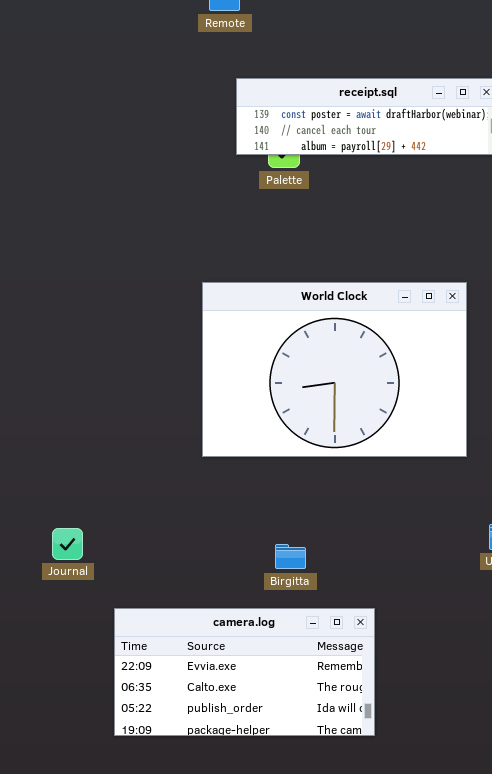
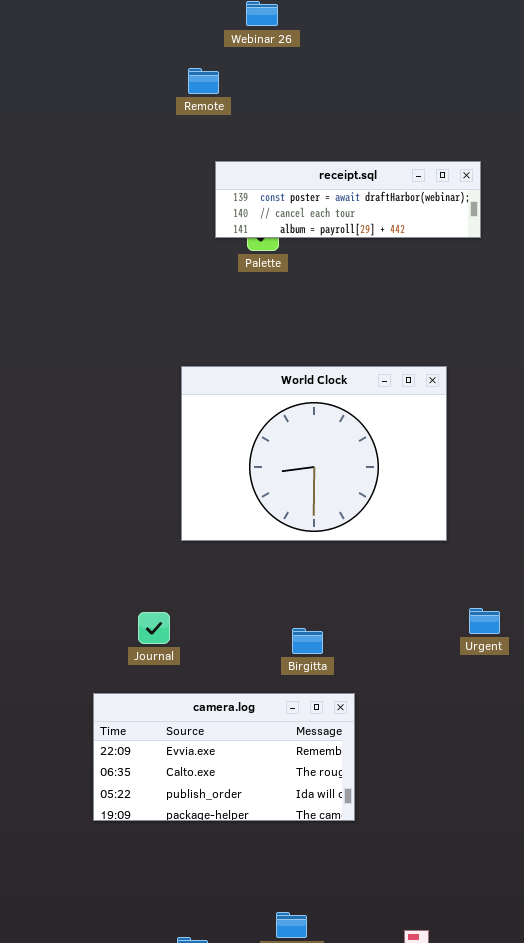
Journal: [52,528,83,560] -> [138,612,170,644], moved
Birgitta: [275,544,306,569] -> [292,628,323,654], moved

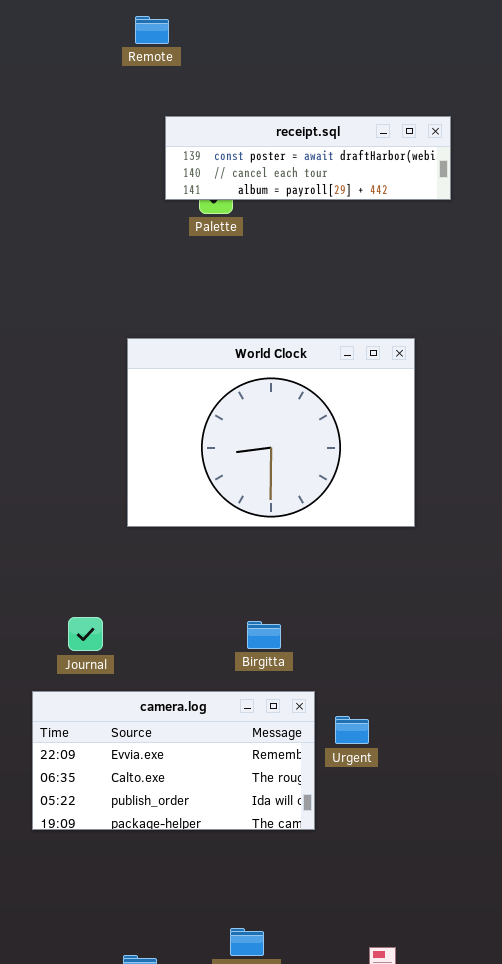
Urgent: [469,608,500,634] -> [335,716,369,744], moved
Journal: [138,612,170,644] -> [68,617,103,651], moved

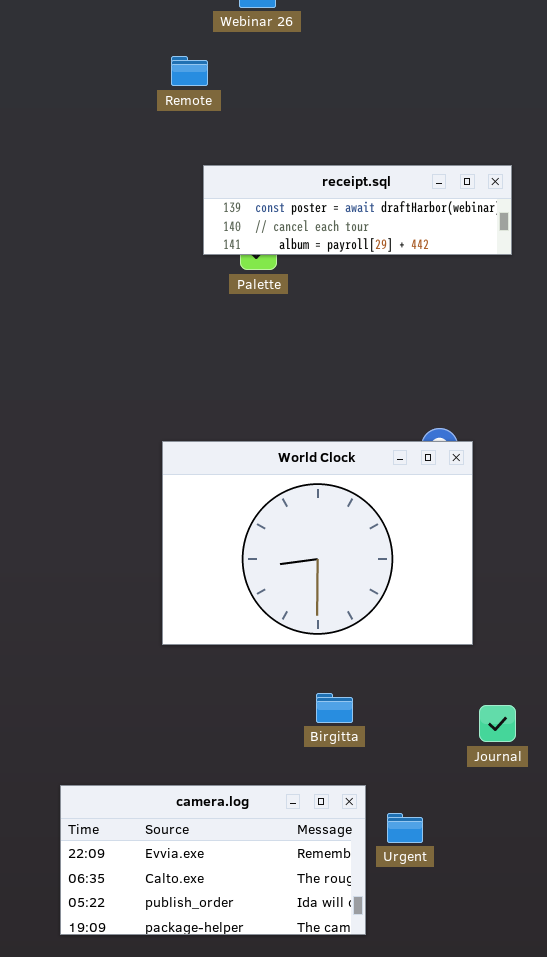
World Clock: [127,338,415,527] -> [162,441,473,645], moved
Journal: [68,617,103,651] -> [479,705,516,742], moved
Birgitta: [247,621,281,649] -> [316,693,353,723], moved

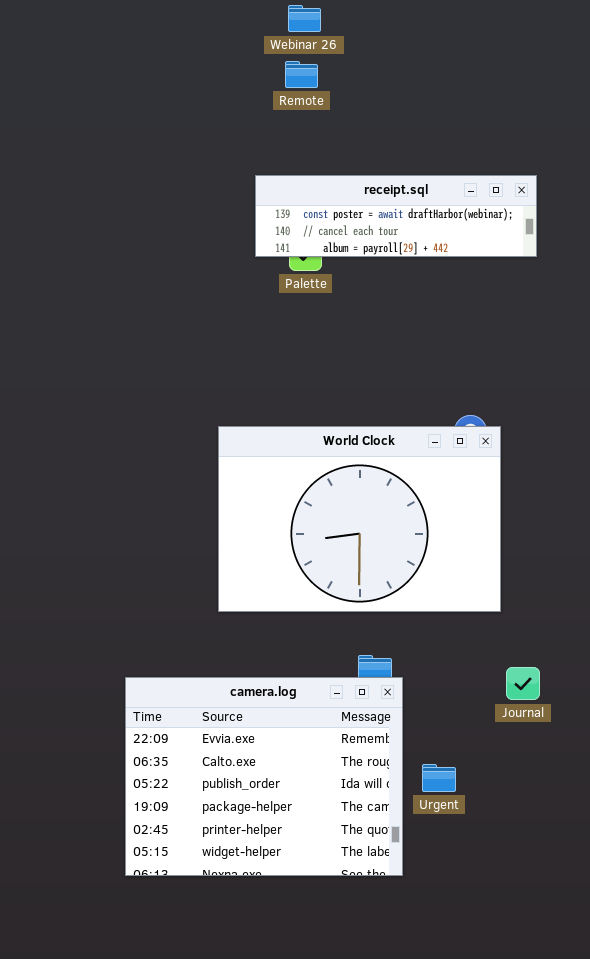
Remote: [171,56,208,86] -> [285,61,318,88], moved
camera.log: [60,785,366,935] -> [125,677,403,876], resized

